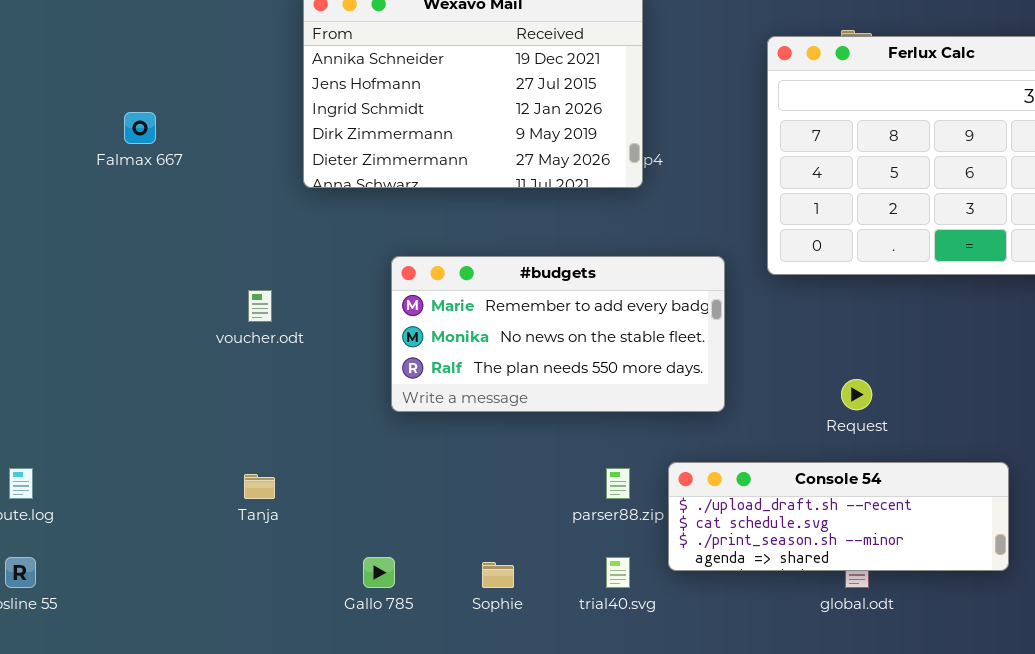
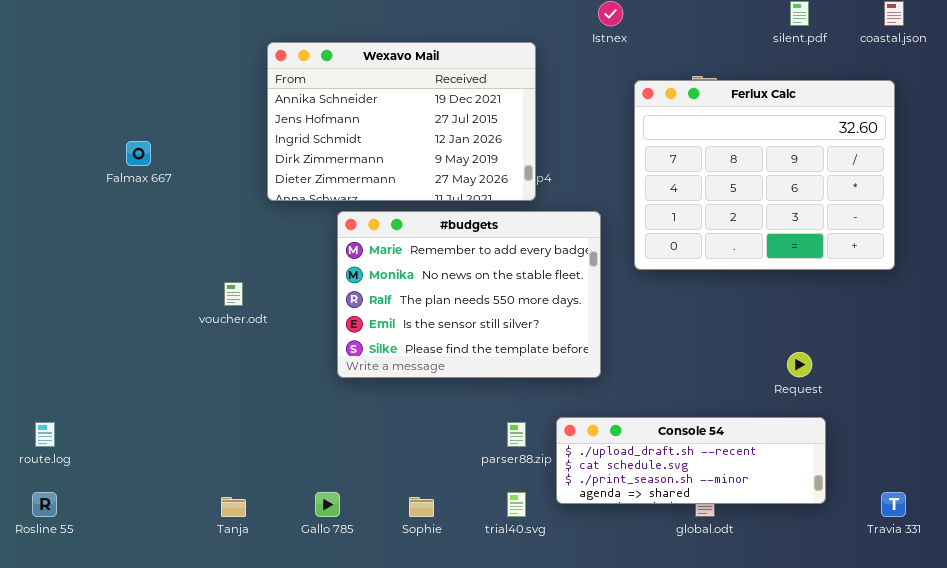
#budgets: [391,256,725,412] -> [337,211,601,378], resized
Request: [841,379,872,410] -> [787,352,812,377], moved
Tanja: [244,474,275,499] -> [221,497,246,517], moved

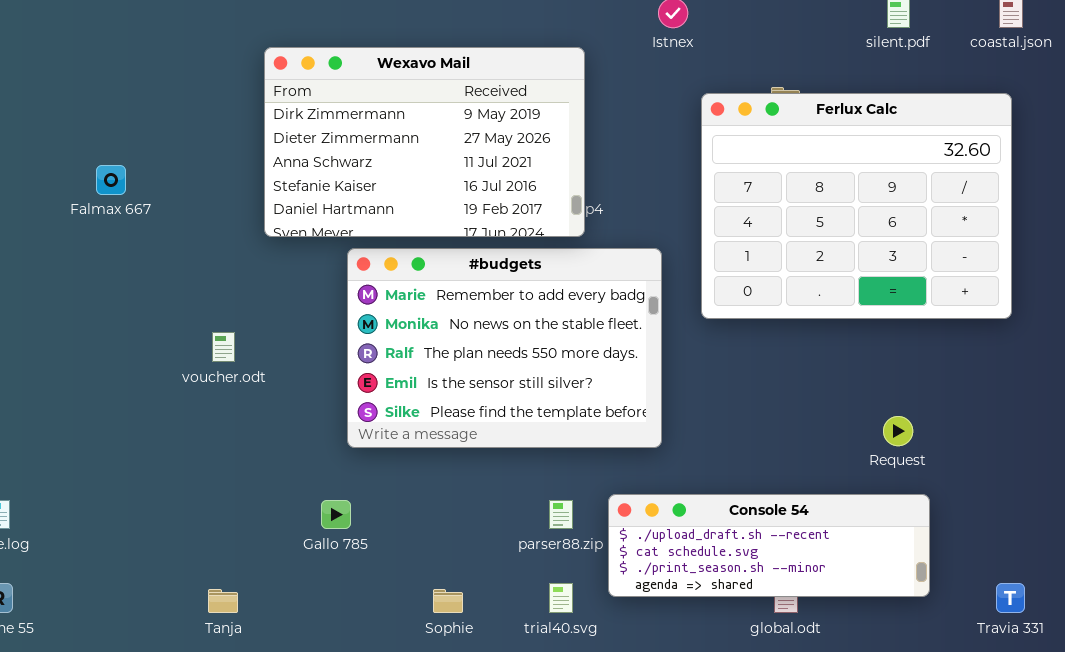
Wexavo Mail: [267,42,536,201] -> [264,47,585,237], scrolled down 3 rows
Gallo 785: [315,492,340,517] -> [321,500,351,529], moved

